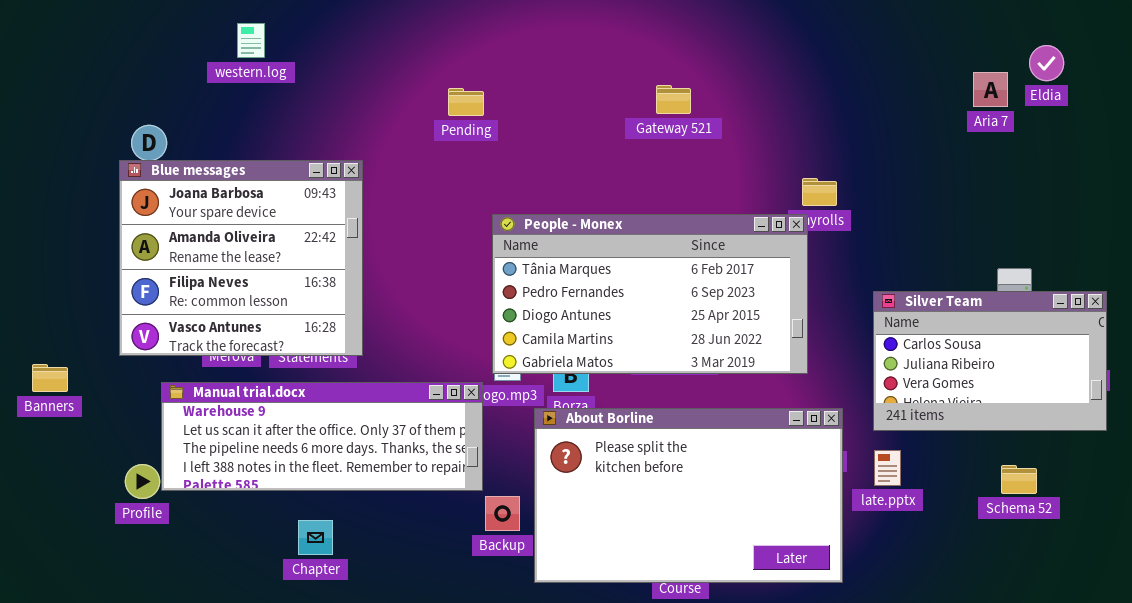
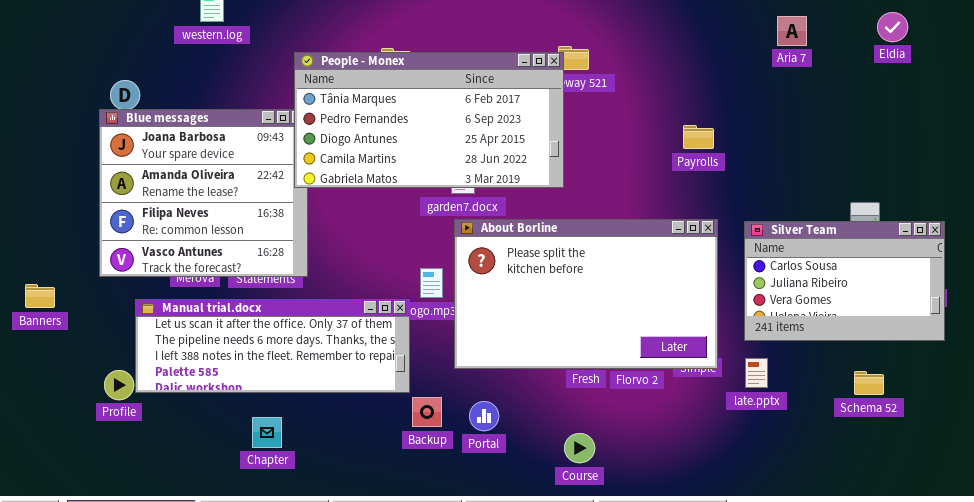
Aria 7: [973,72,1008,107] -> [777,16,807,46], moved
People - Monex: [492,214,808,374] -> [294,52,564,188], moved
Manual trial.docx: [161,382,483,491] -> [135,299,410,393], scrolled down 1 row
About Borline: [534,408,843,583] -> [454,219,718,369], moved

